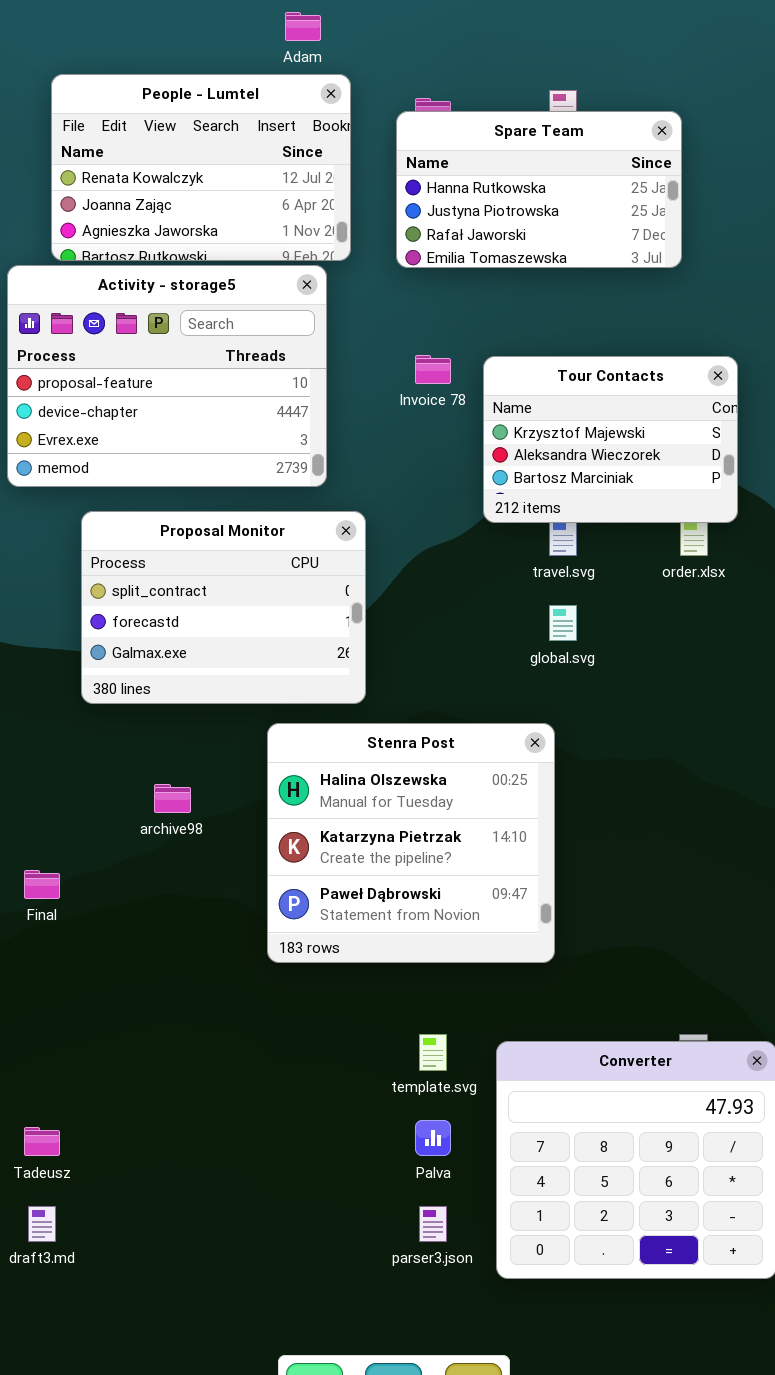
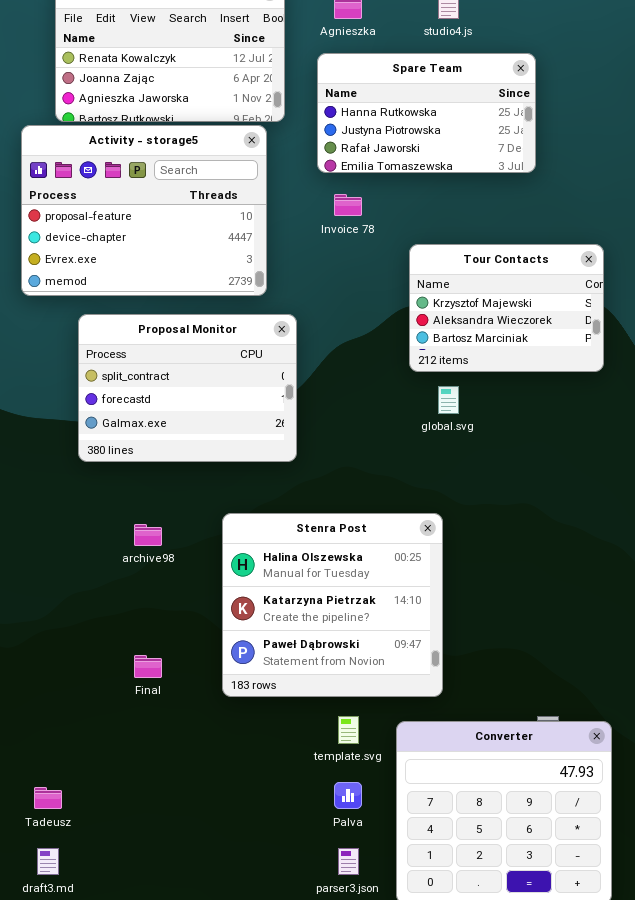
Spare Team: [396,111,682,268] -> [317,53,536,173], moved
Tour Contacts: [483,356,738,523] -> [409,244,604,372], moved
Stenra Post: [267,723,555,963] -> [222,513,443,697], moved
Final: [24,870,60,899] -> [134,655,162,678], moved

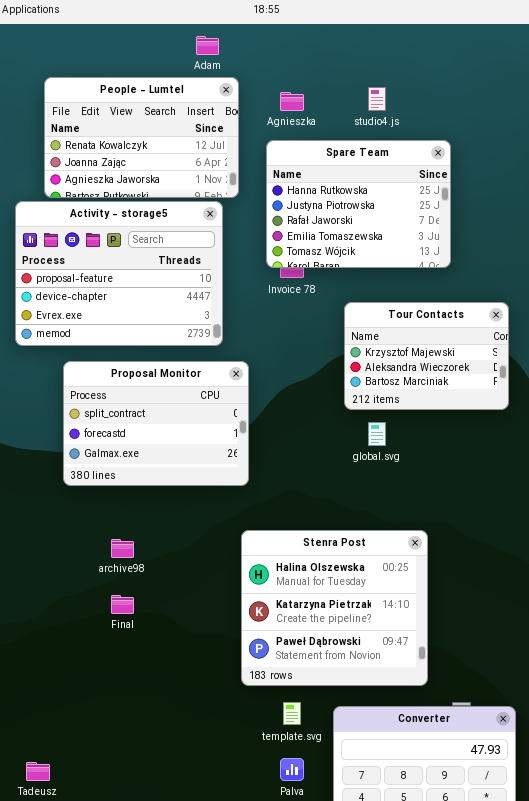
Spare Team: [317,53,536,173] -> [266,140,451,268], resized
Stenra Post: [222,513,443,697] -> [241,530,428,686], moved
Final: [134,655,162,678] -> [111,595,134,614], moved

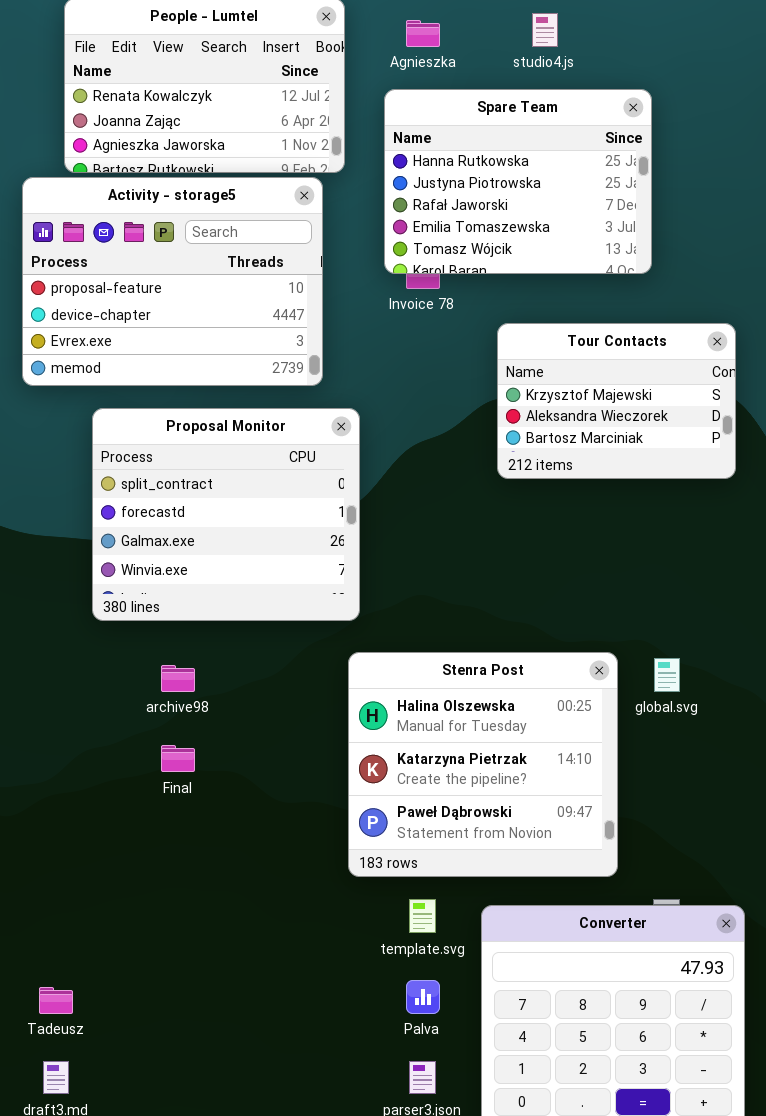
Proposal Monitor: [63,361,249,486] -> [92,408,360,621], resized
global.svg: [368,422,386,446] -> [654,658,680,692], moved

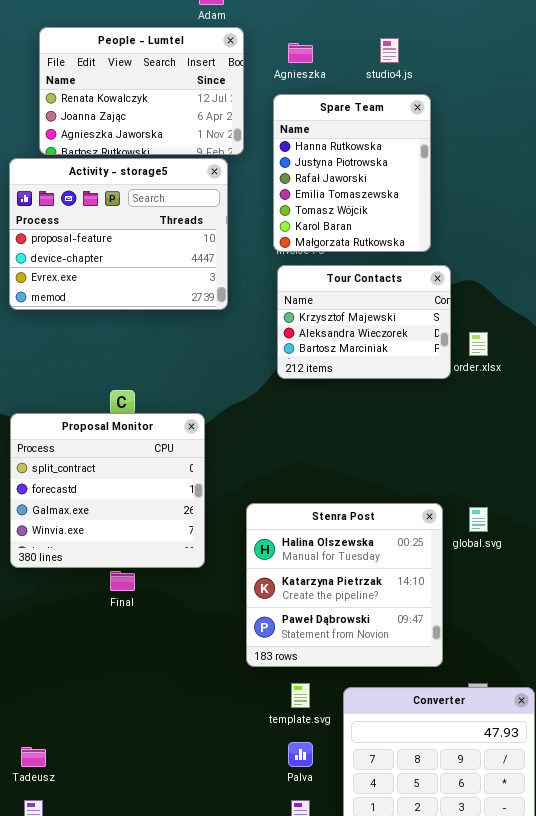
Spare Team: [384,89,652,274] -> [273,94,431,252], resized
Tour Contacts: [497,323,736,479] -> [277,265,451,379], moved
Proposal Monitor: [92,408,360,621] -> [10,413,205,568], moved

